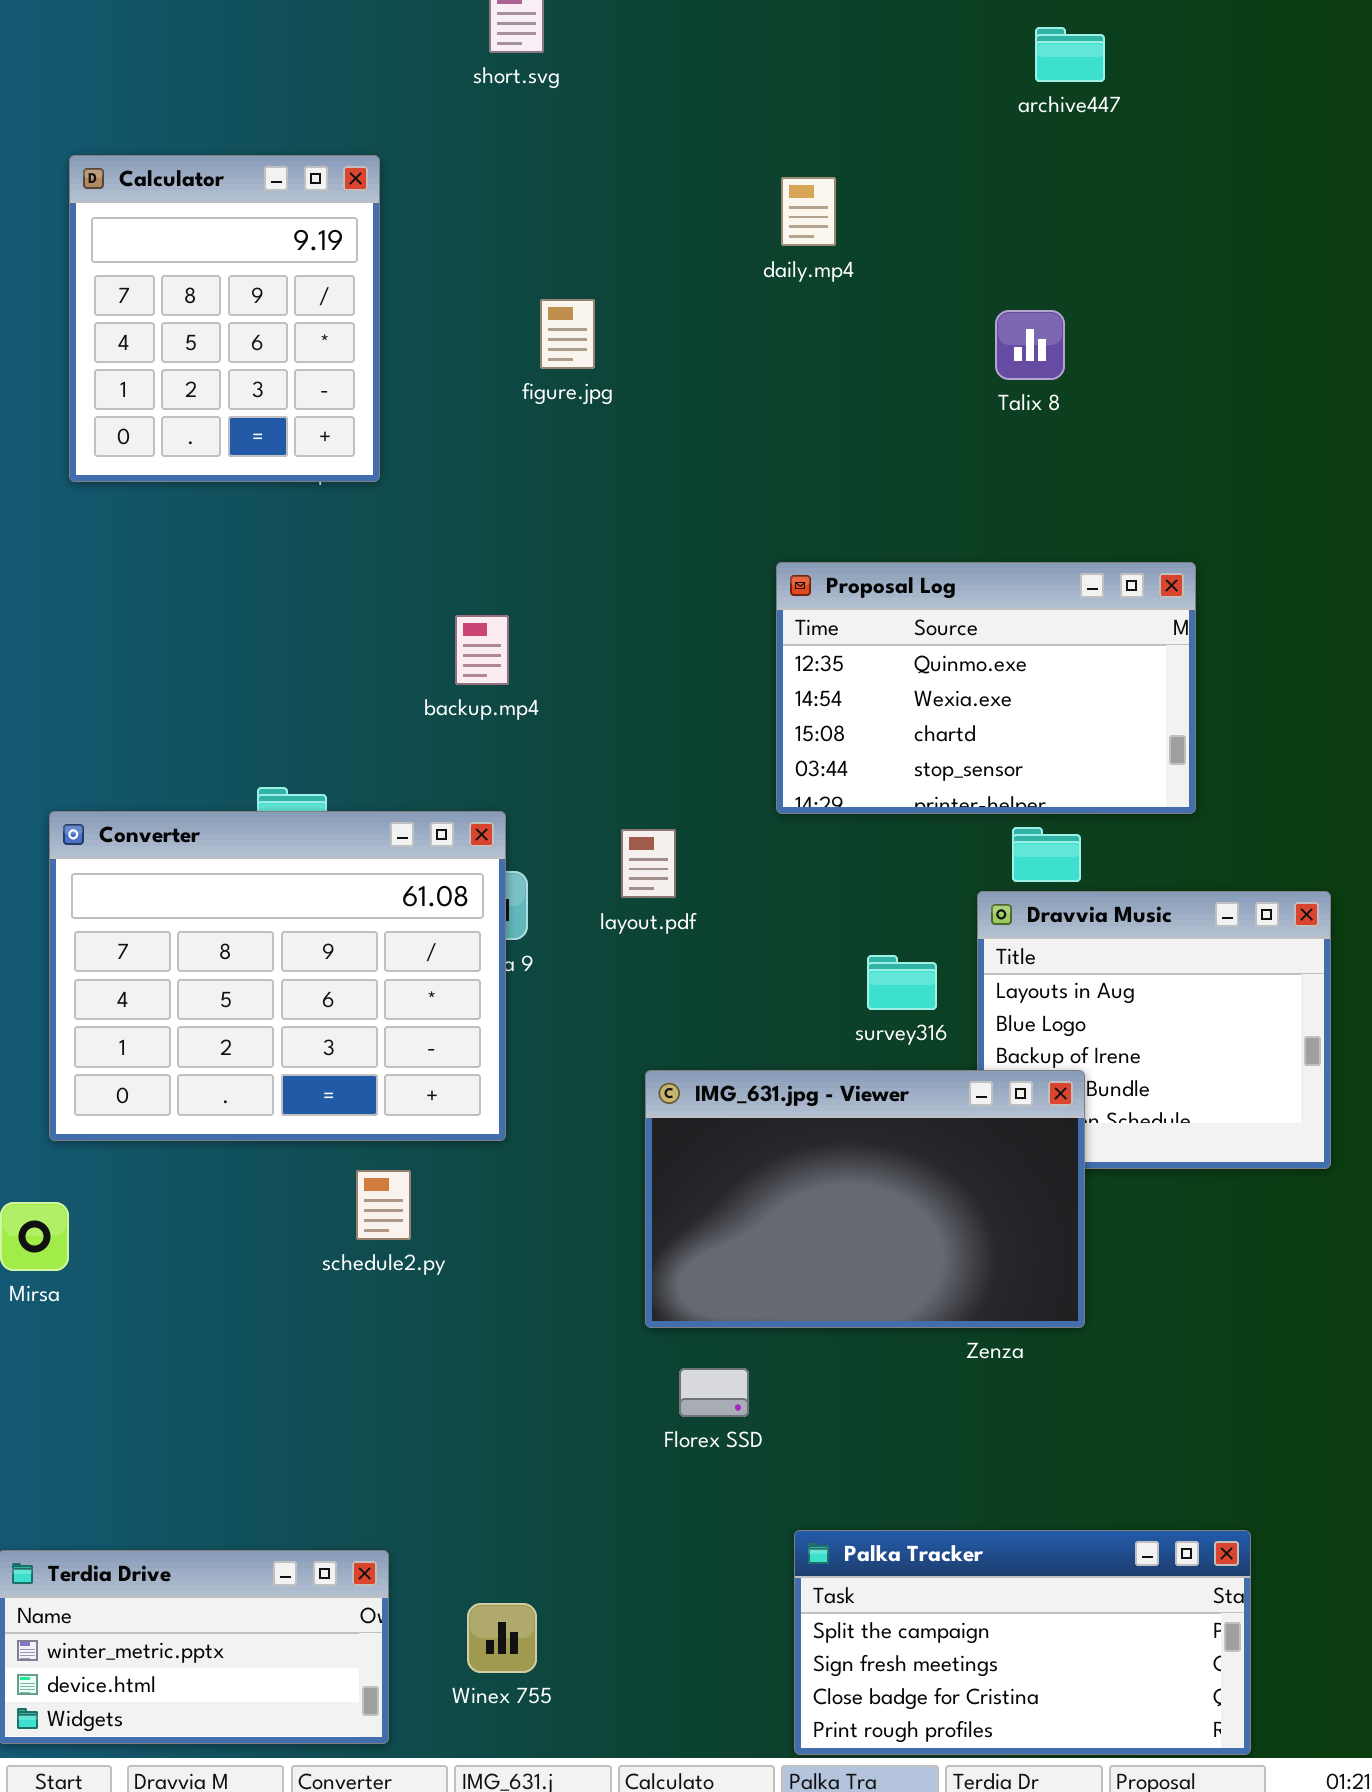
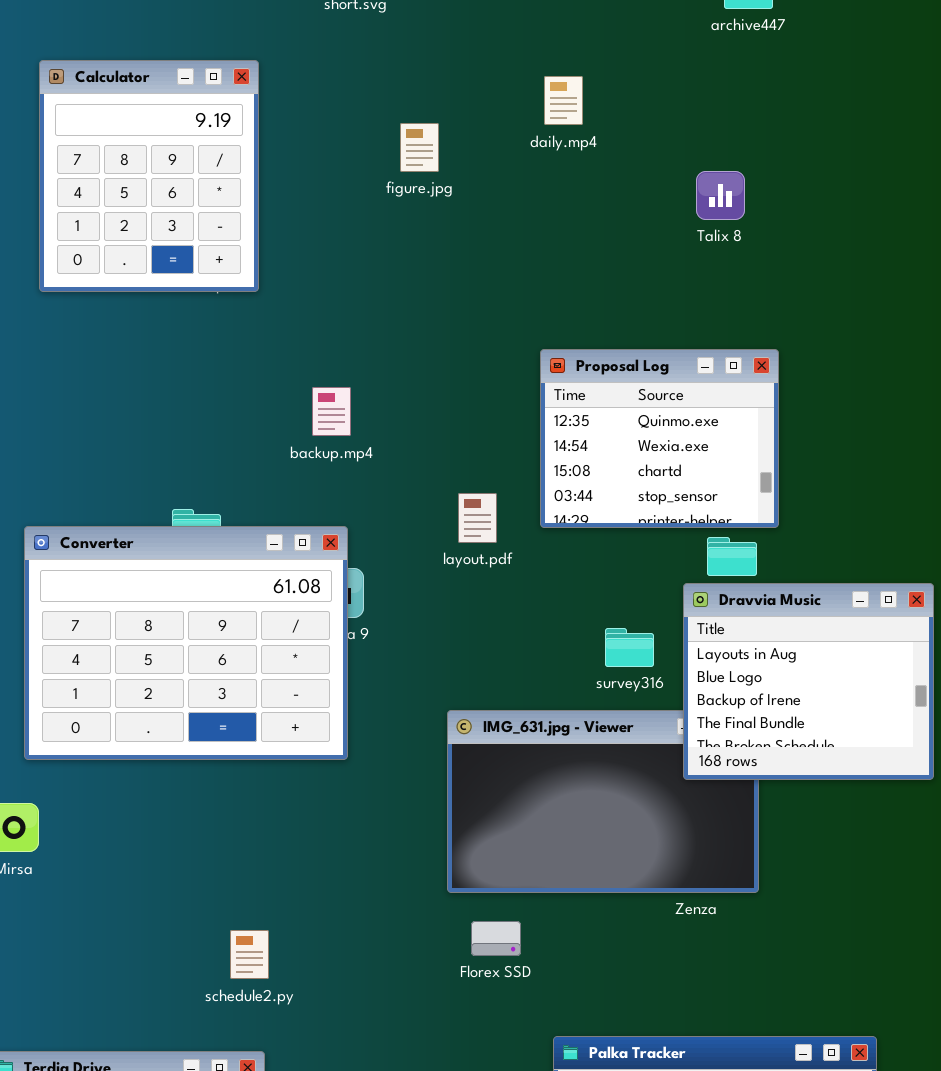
figure.jpg: [540,299,595,369] -> [400,123,439,172], moved
Proposal Log: [776,562,1196,814] -> [540,349,779,528], resized
layout.pdf: [621,829,676,898] -> [458,493,497,543], moved
Dravvia Music: [977,891,1331,1169] -> [683,583,934,780], raised
schedule2.py: [356,1170,411,1240] -> [230,930,269,979], moved

